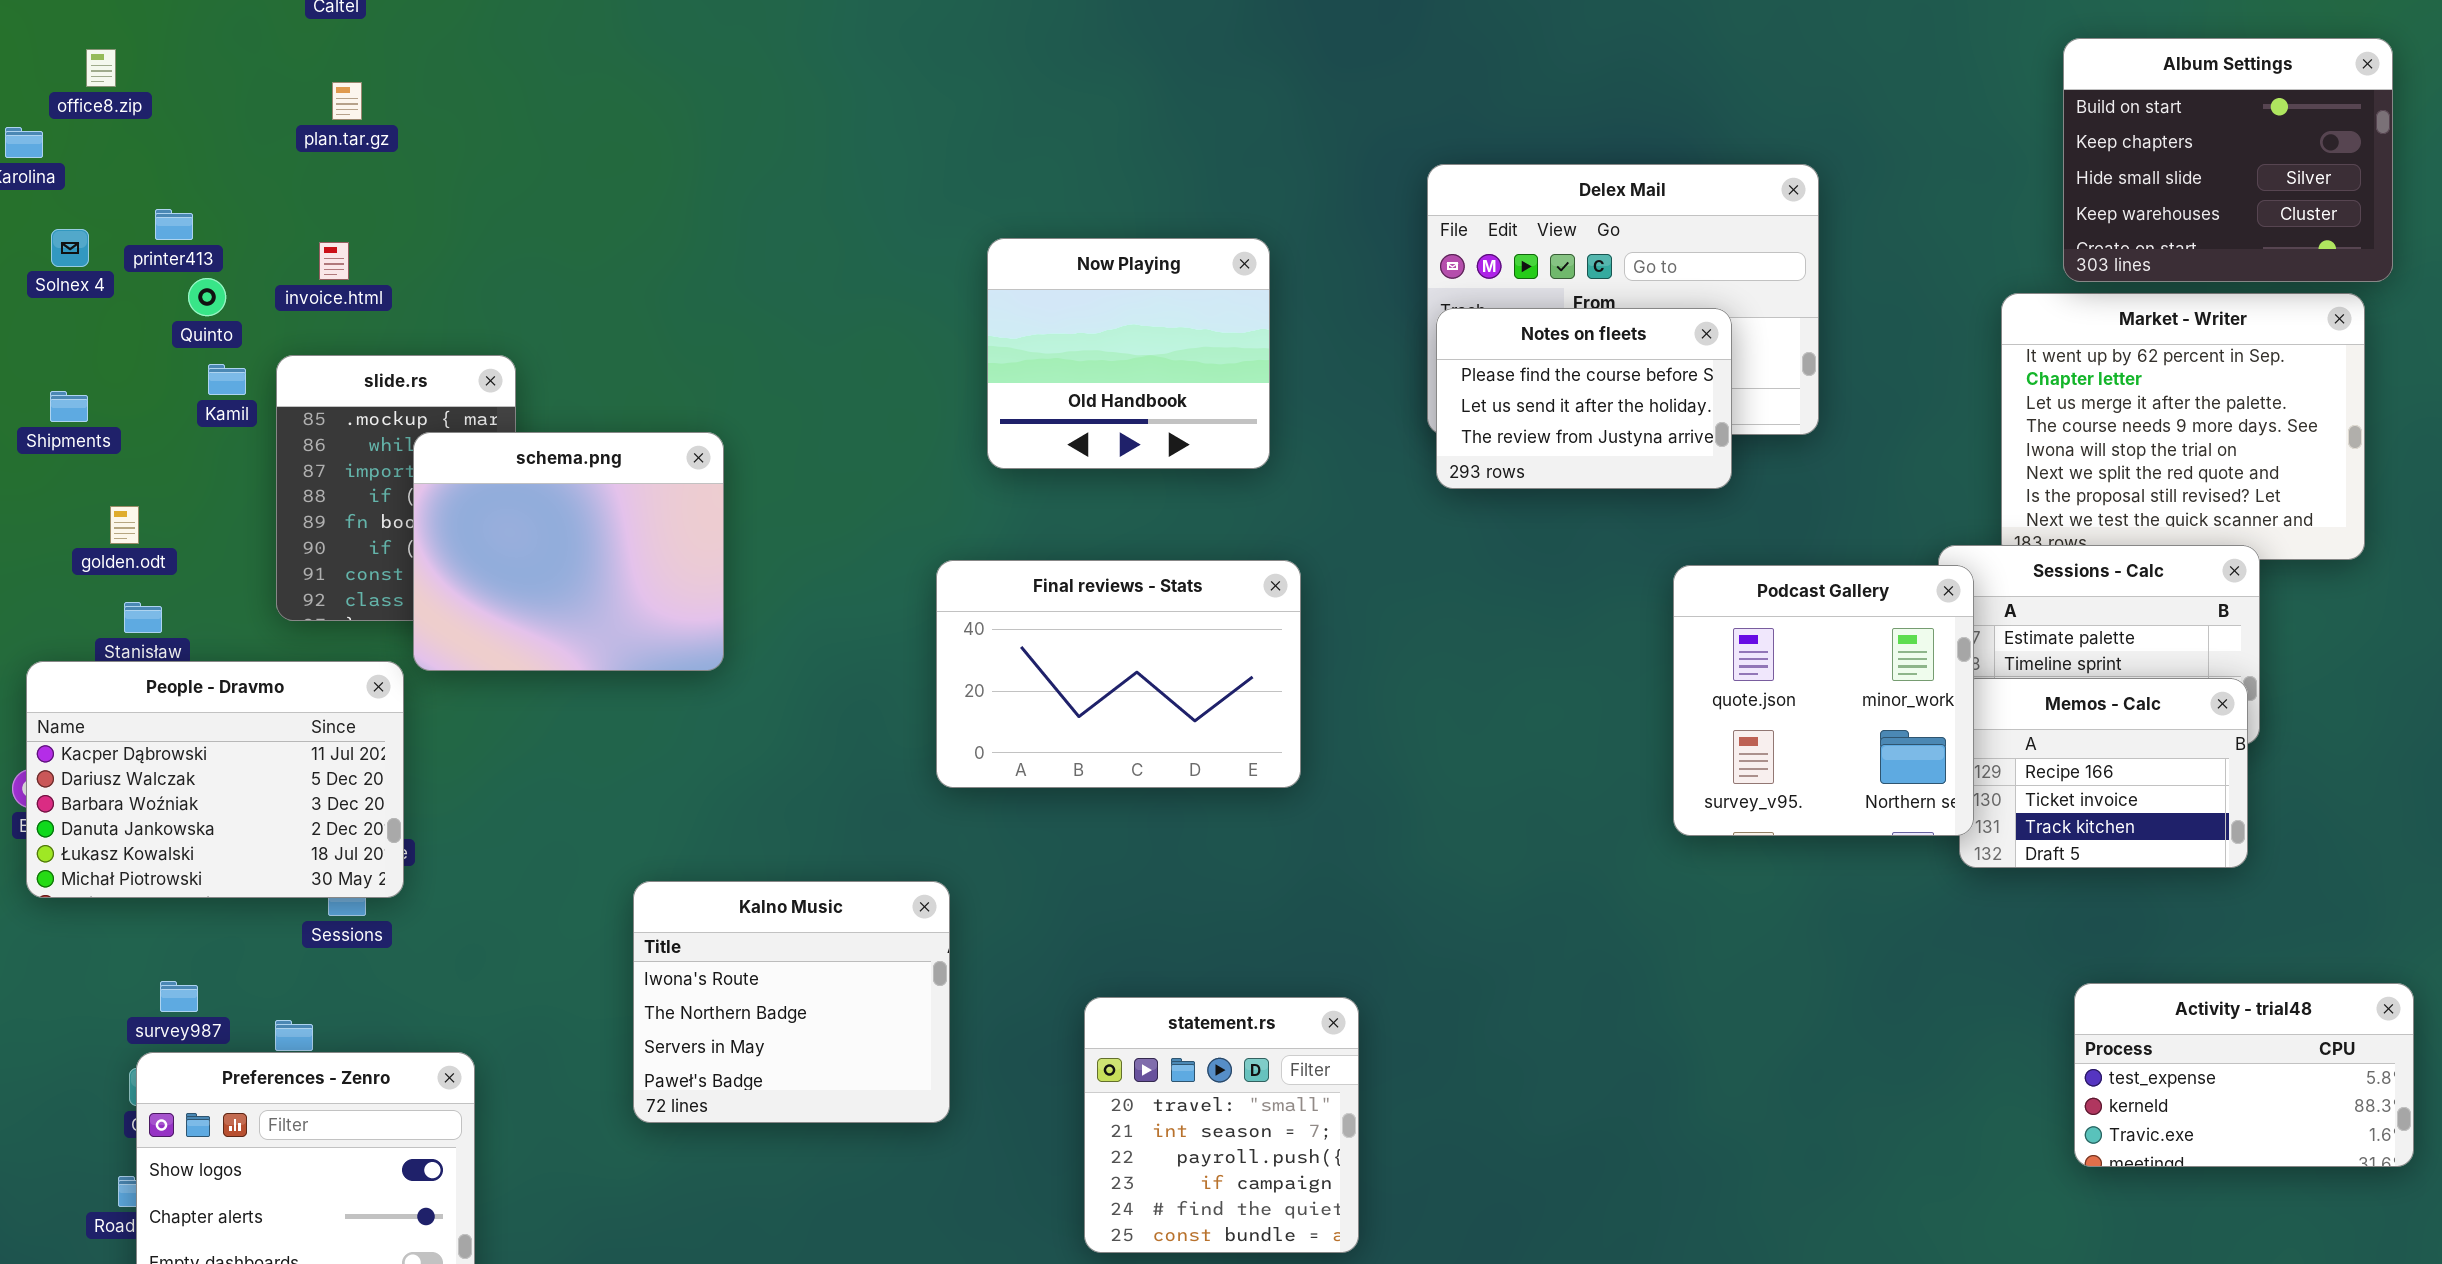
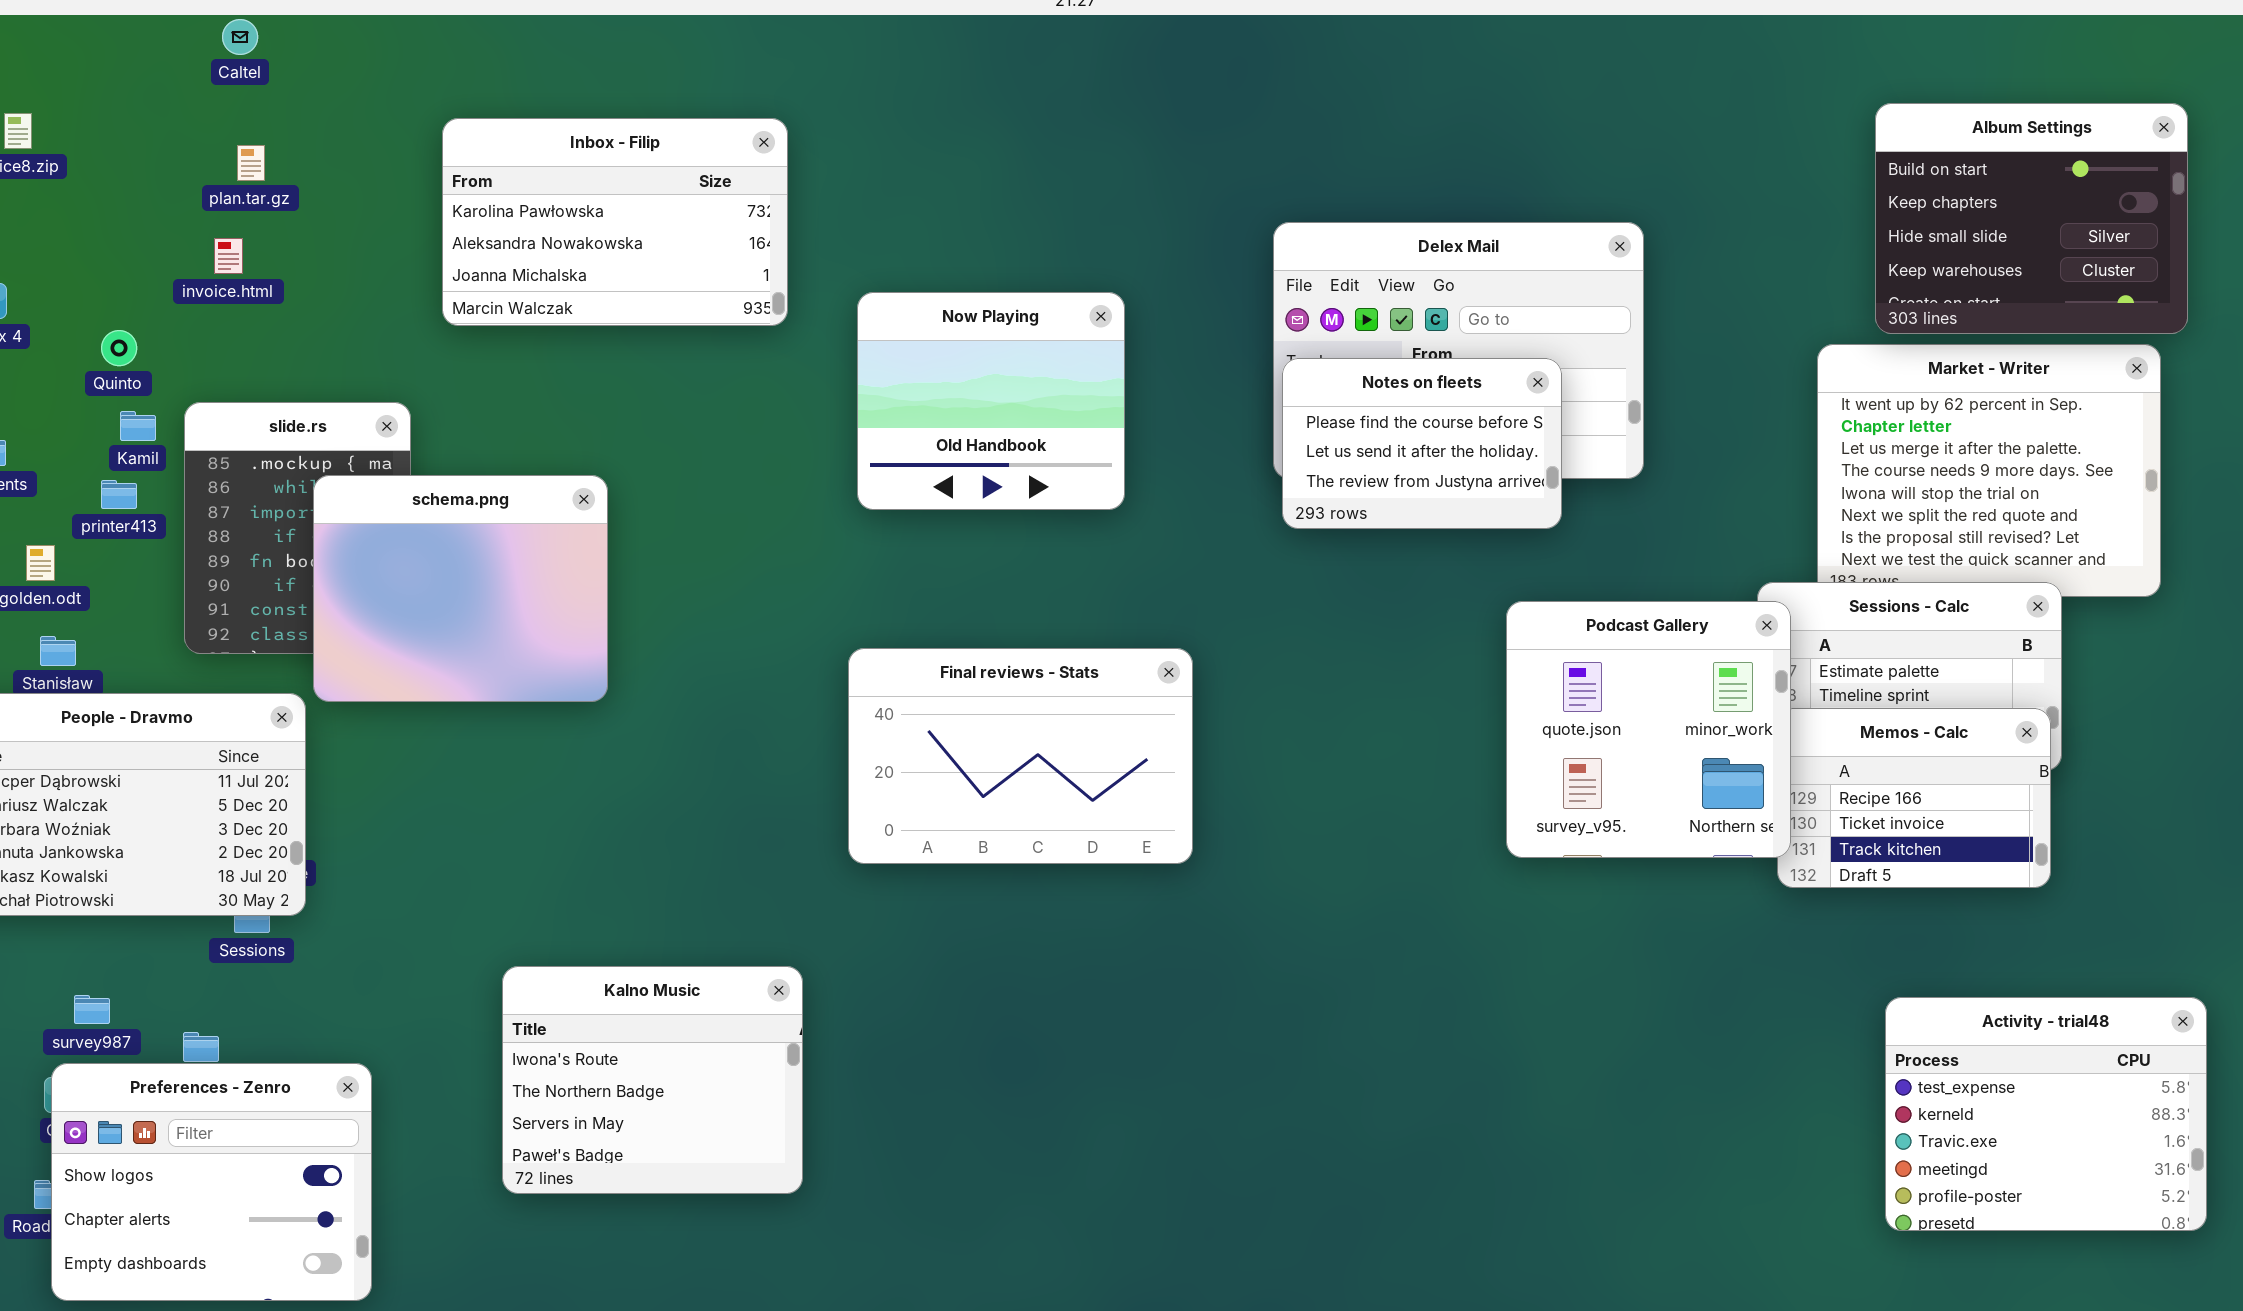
Inbox - Filip: none -> [442,118,788,326], opened
printer413: [155,209,193,240] -> [101,480,137,509], moved
invoice.html: [319,242,349,280] -> [214,238,243,274], moved
Final reviews - Stats: [936,560,1301,788] -> [848,648,1193,864], moved
Kalno Music: [633,881,950,1123] -> [502,966,803,1194], moved
Activity - trial48: [2074,983,2414,1167] -> [1885,997,2207,1231], resized
statement.rs: [1084,997,1359,1253] -> none, closed

